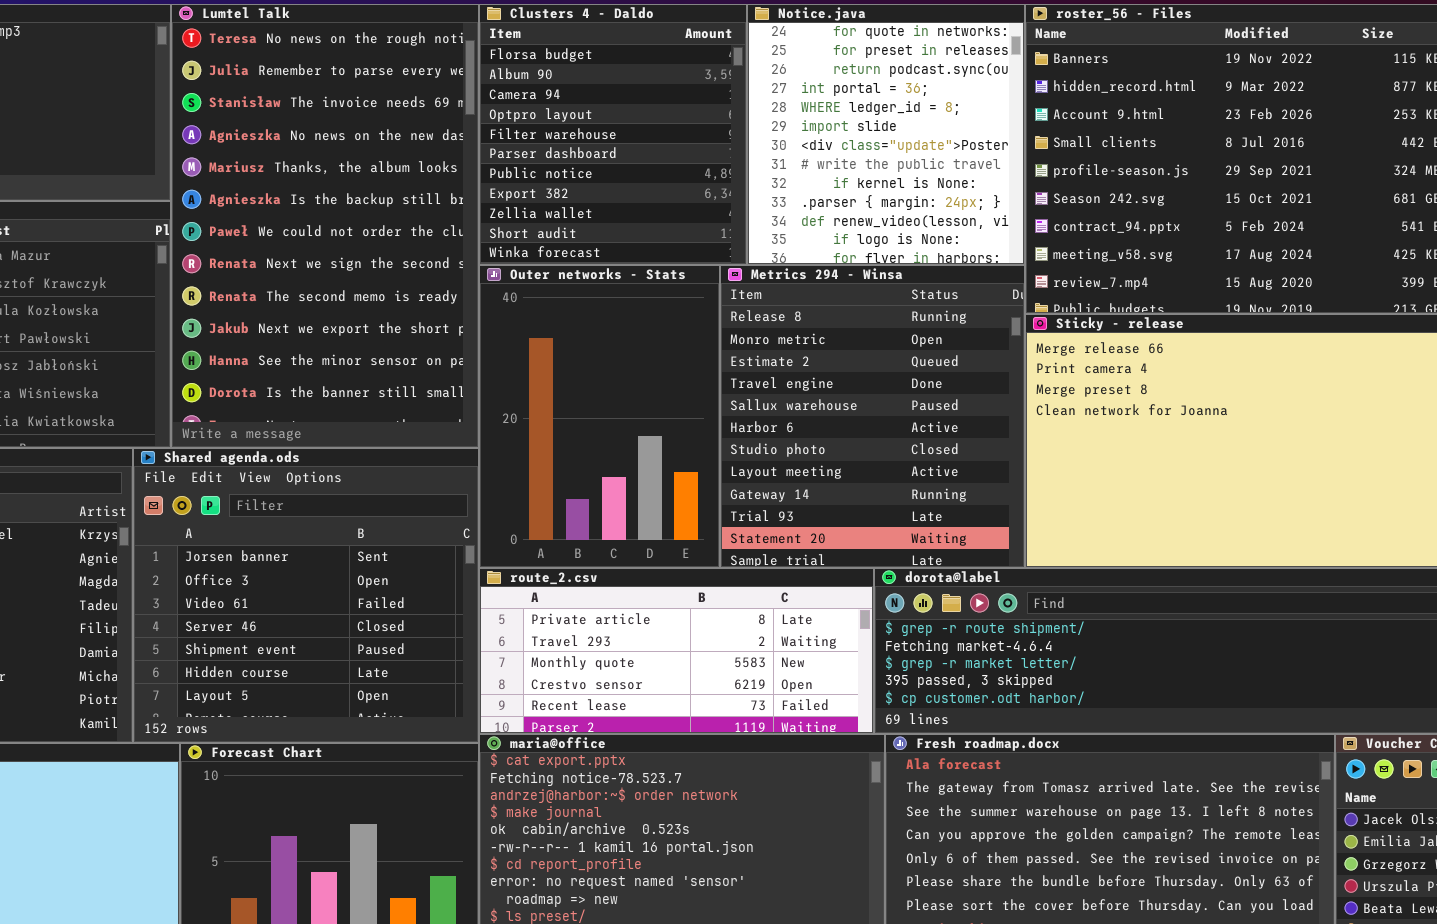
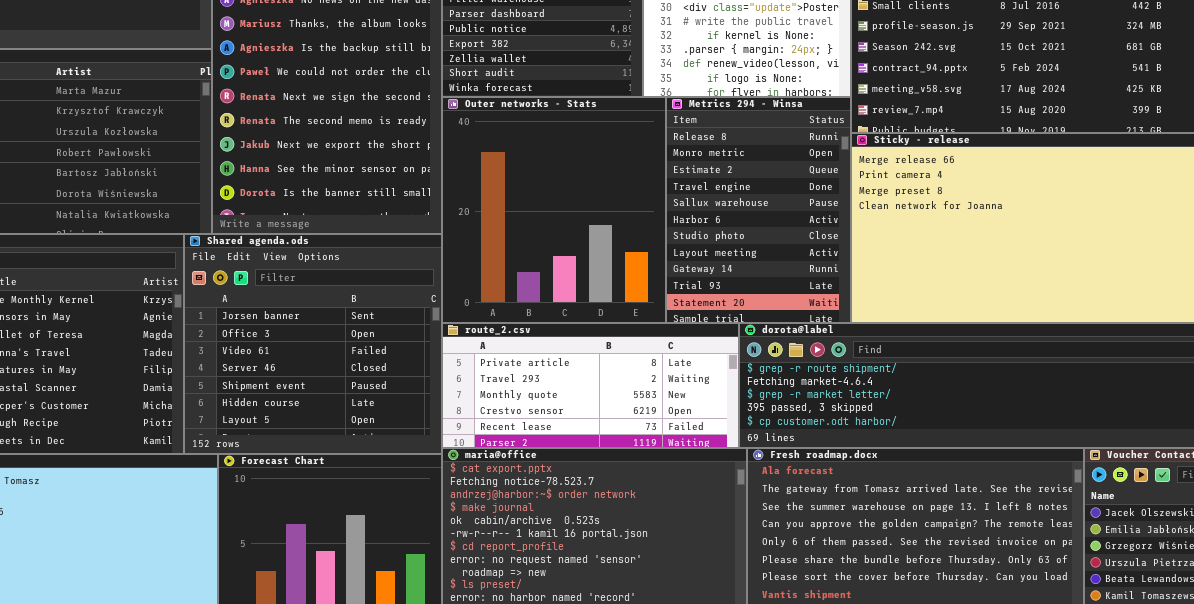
Outer networks - Stats: [479,265,720,568] -> [442,97,666,323], resized
Metrics 294 - Winsa: [720,265,1025,568] -> [666,97,851,323], resized

